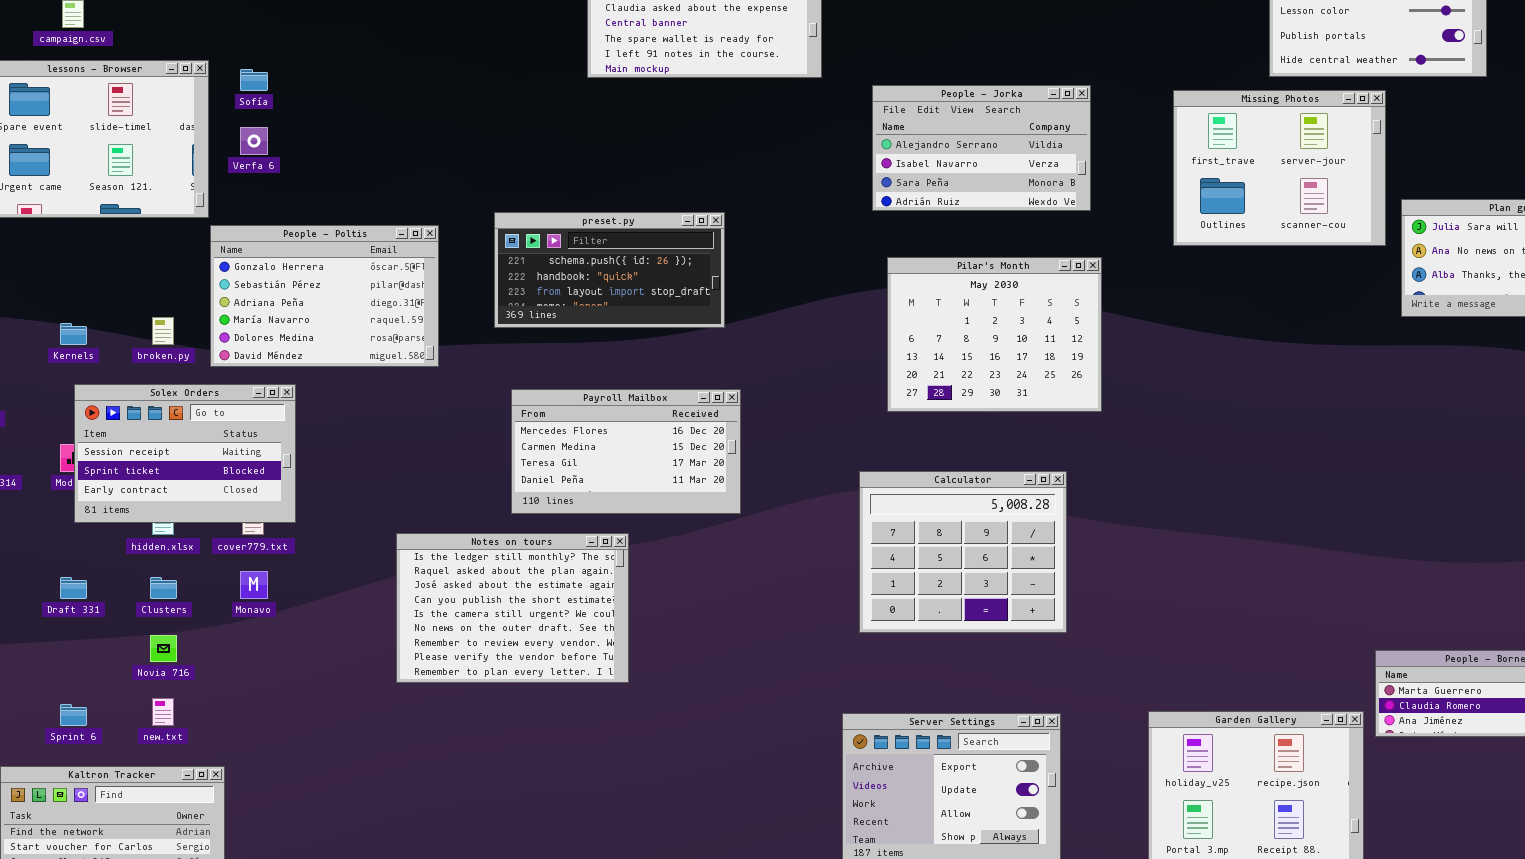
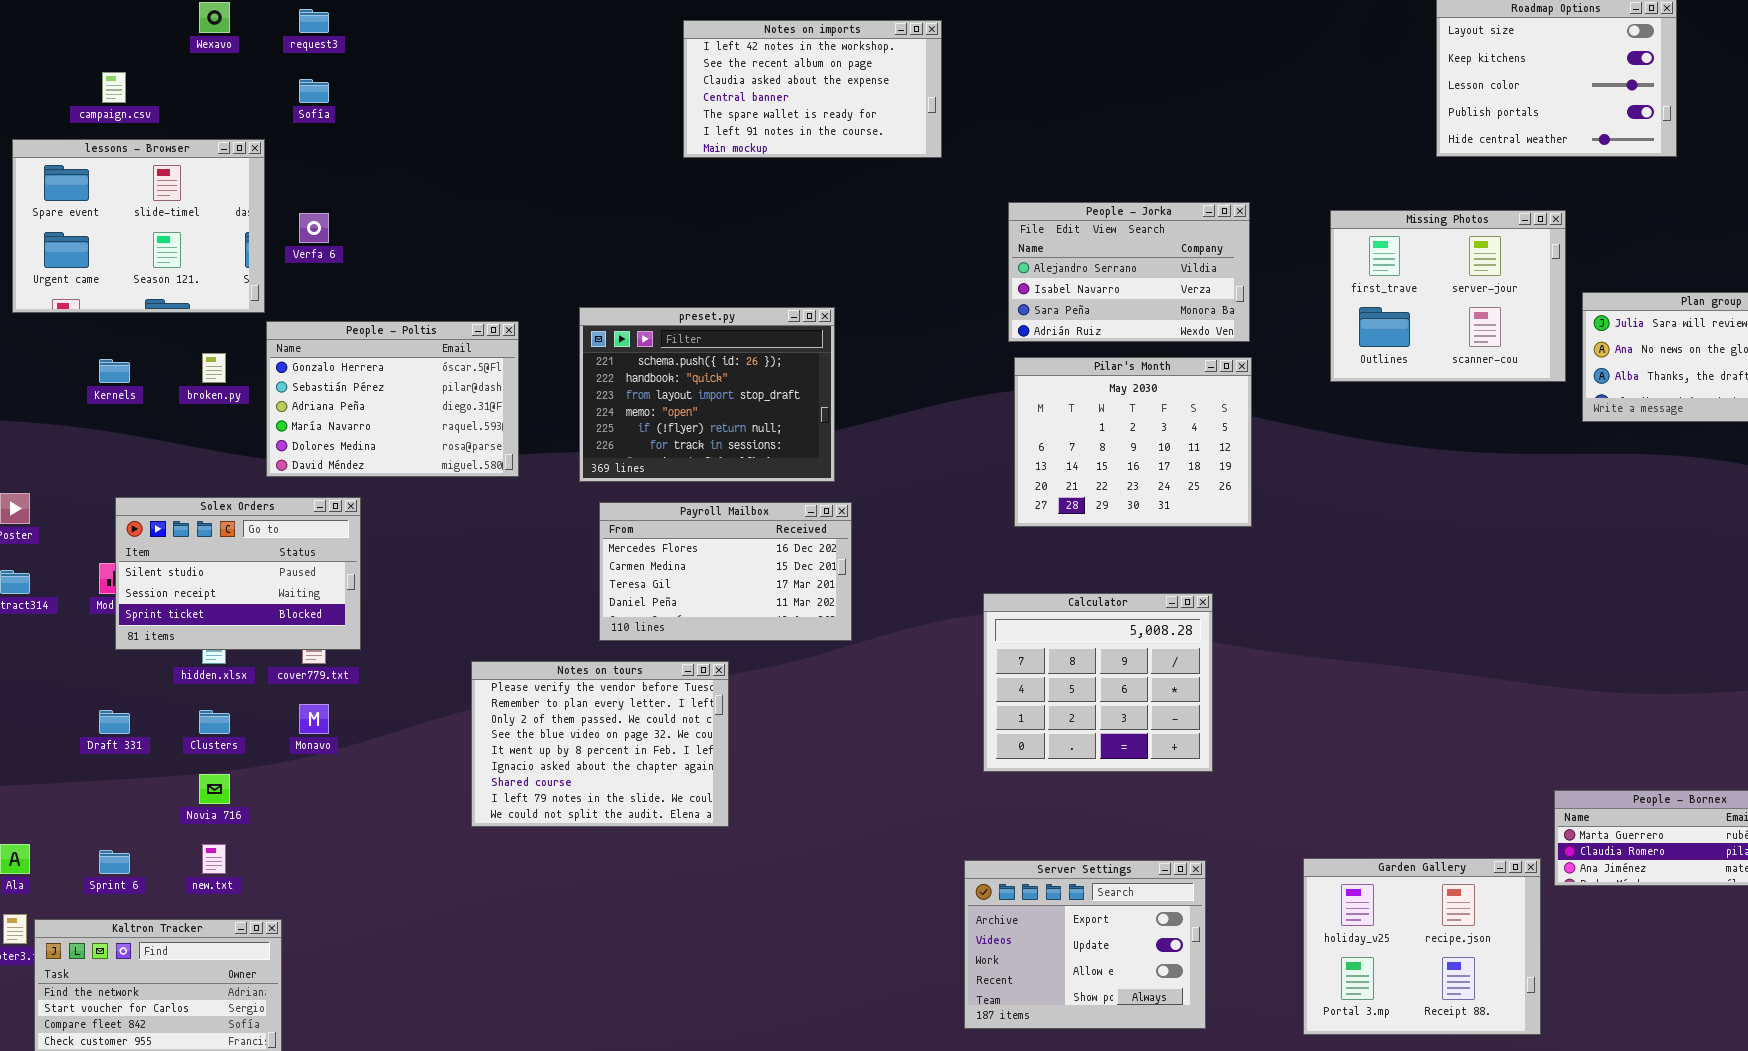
Sofía: [240,69,268,91] -> [299,79,329,103], moved
People - Jorka: [872,85,1091,211] -> [1008,202,1250,342], moved
Missing Photos: [1173,90,1386,246] -> [1330,210,1566,382], moved
preset.py: [494,212,725,328] -> [579,307,835,482], resized
broken.py: [152,317,174,345] -> [202,353,226,383], moved
Kernels: [60,323,87,345] -> [99,359,130,383], moved
Solex Orders: [74,384,296,523] -> [115,497,361,650], scrolled up 1 row
Notes on tours: [396,533,629,683] -> [471,661,729,827], scrolled down 7 rows

